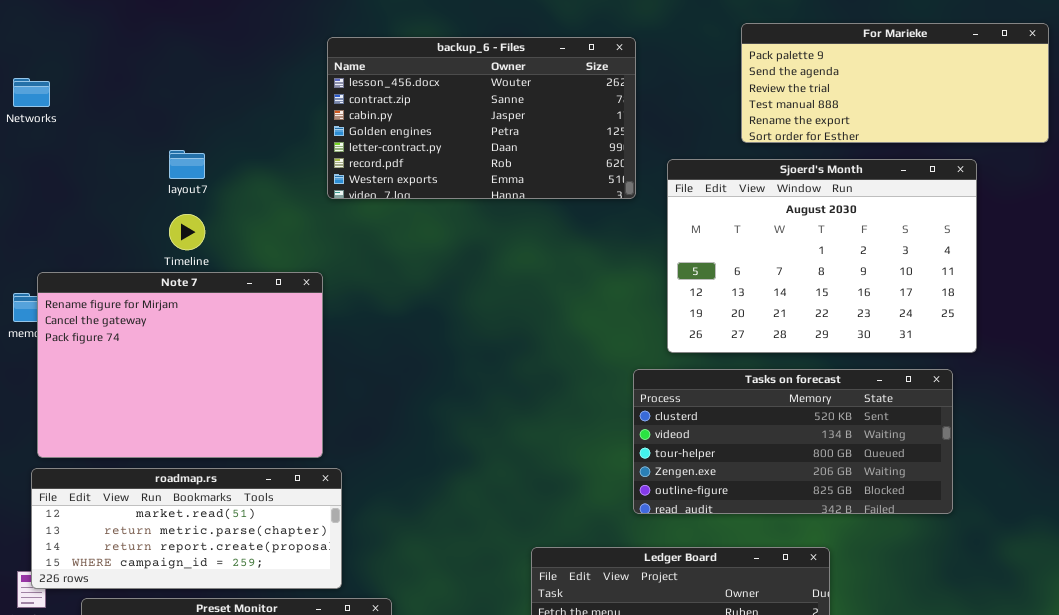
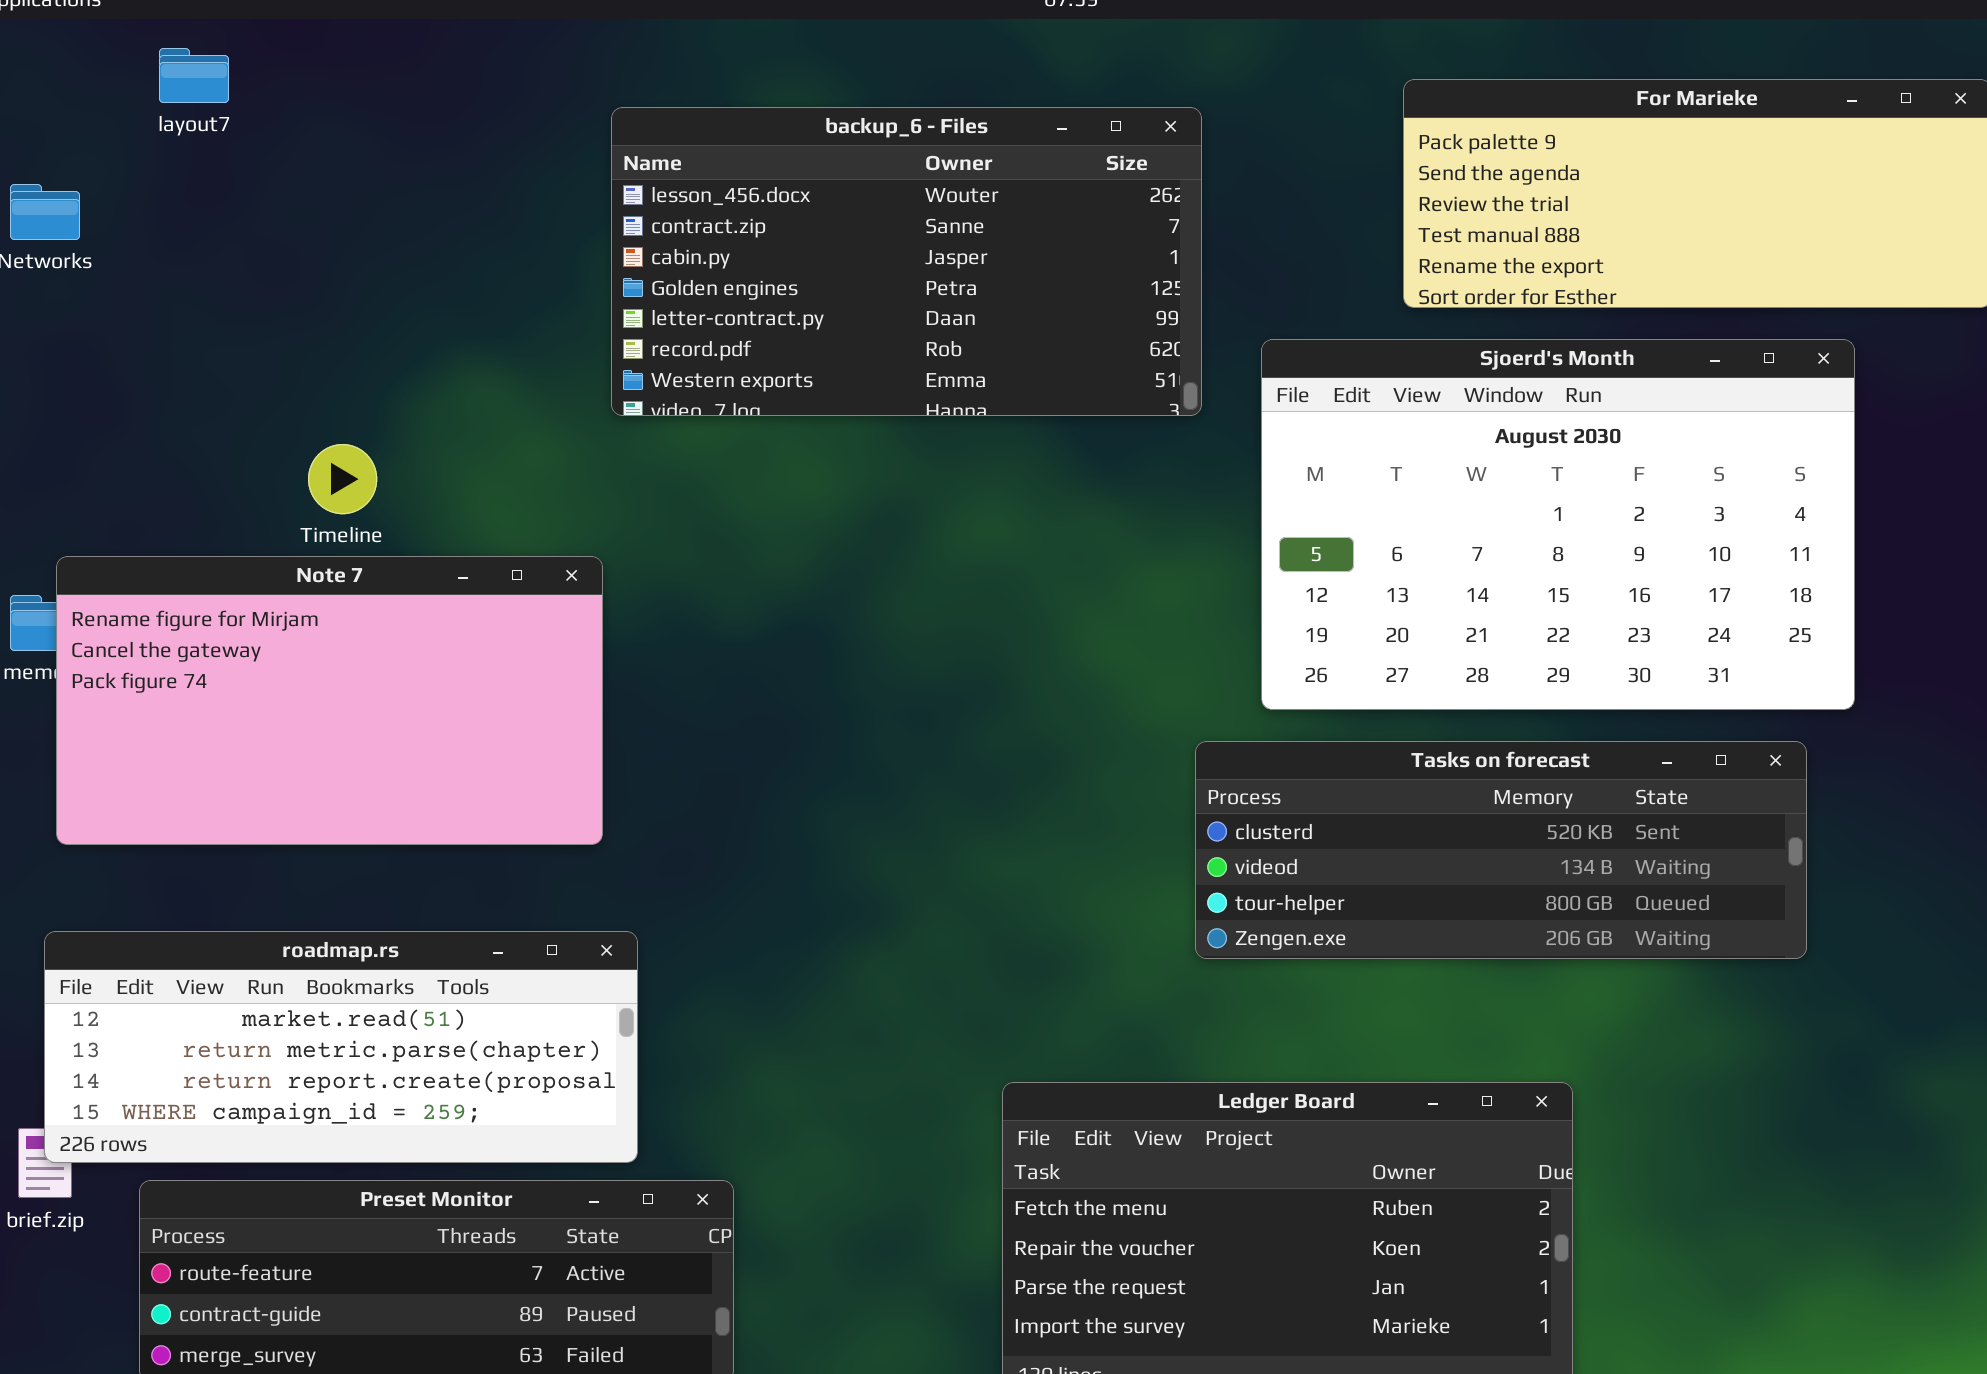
layout7: [169,150,205,179] -> [159,48,229,103], moved
Note 7: [37,272,323,458] -> [56,556,603,845], resized
Tasks on forecast: [633,369,953,514] -> [1195,741,1807,959], resized

